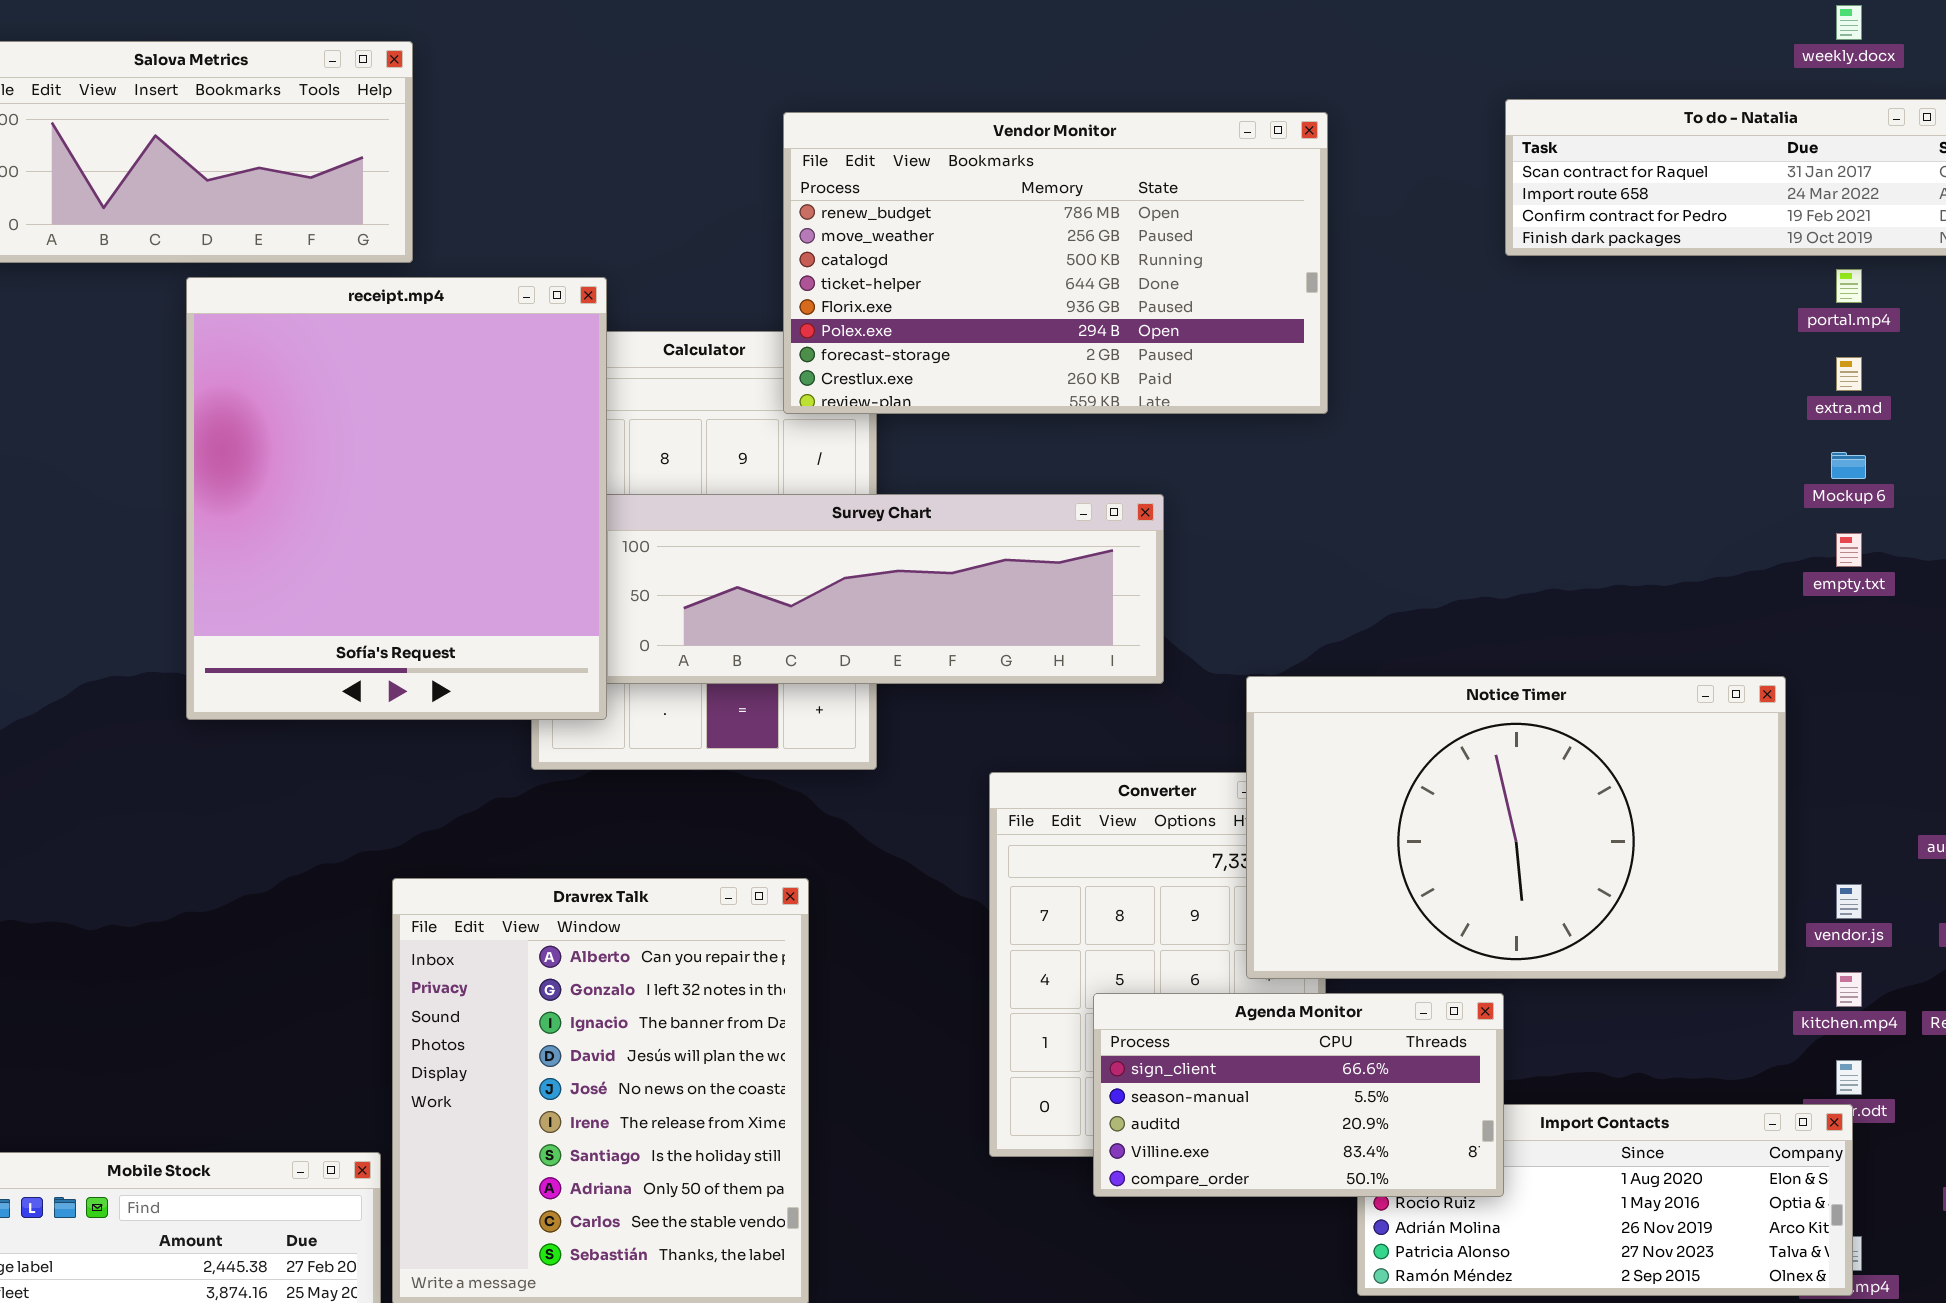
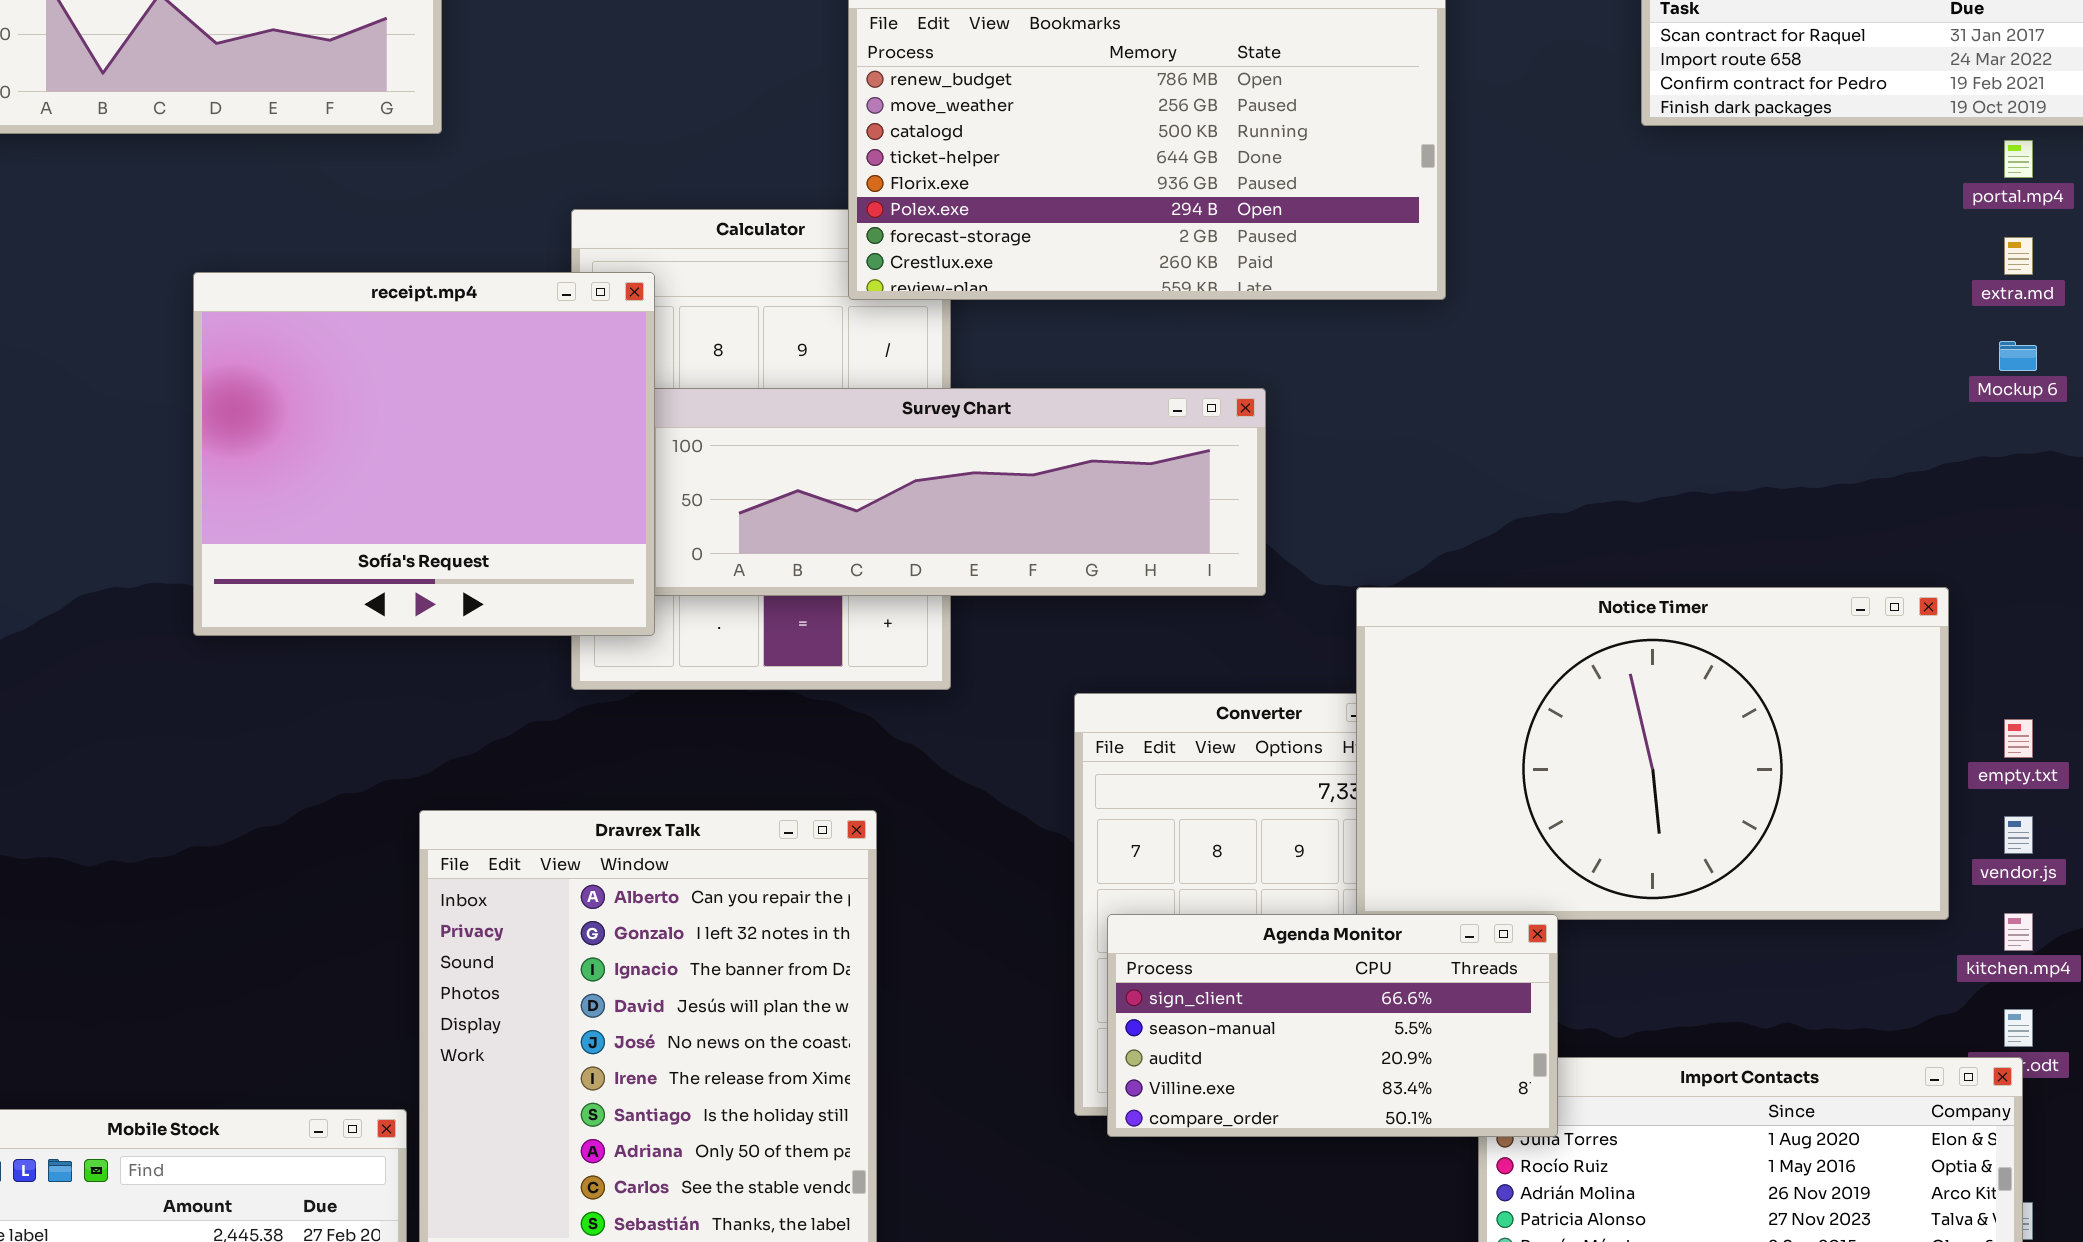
receipt.mp4: [186,277,607,720] -> [193,272,655,636], resized
empty.txt: [1836,533,1862,567] -> [2004,719,2033,758], moved
Agenda Monitor: [1093,993,1504,1197] -> [1107,914,1558,1137], moved

